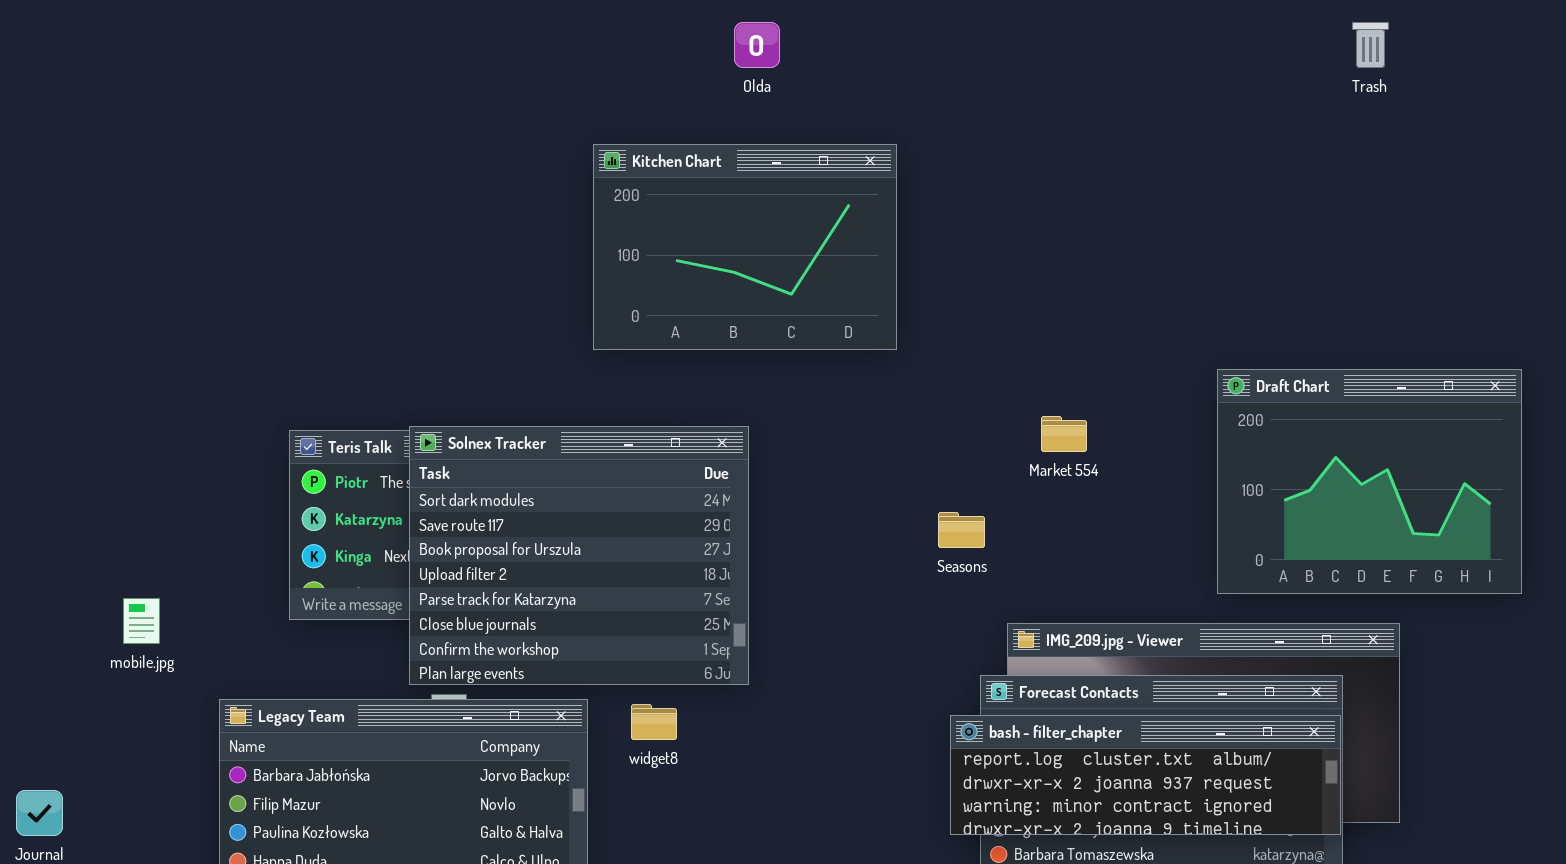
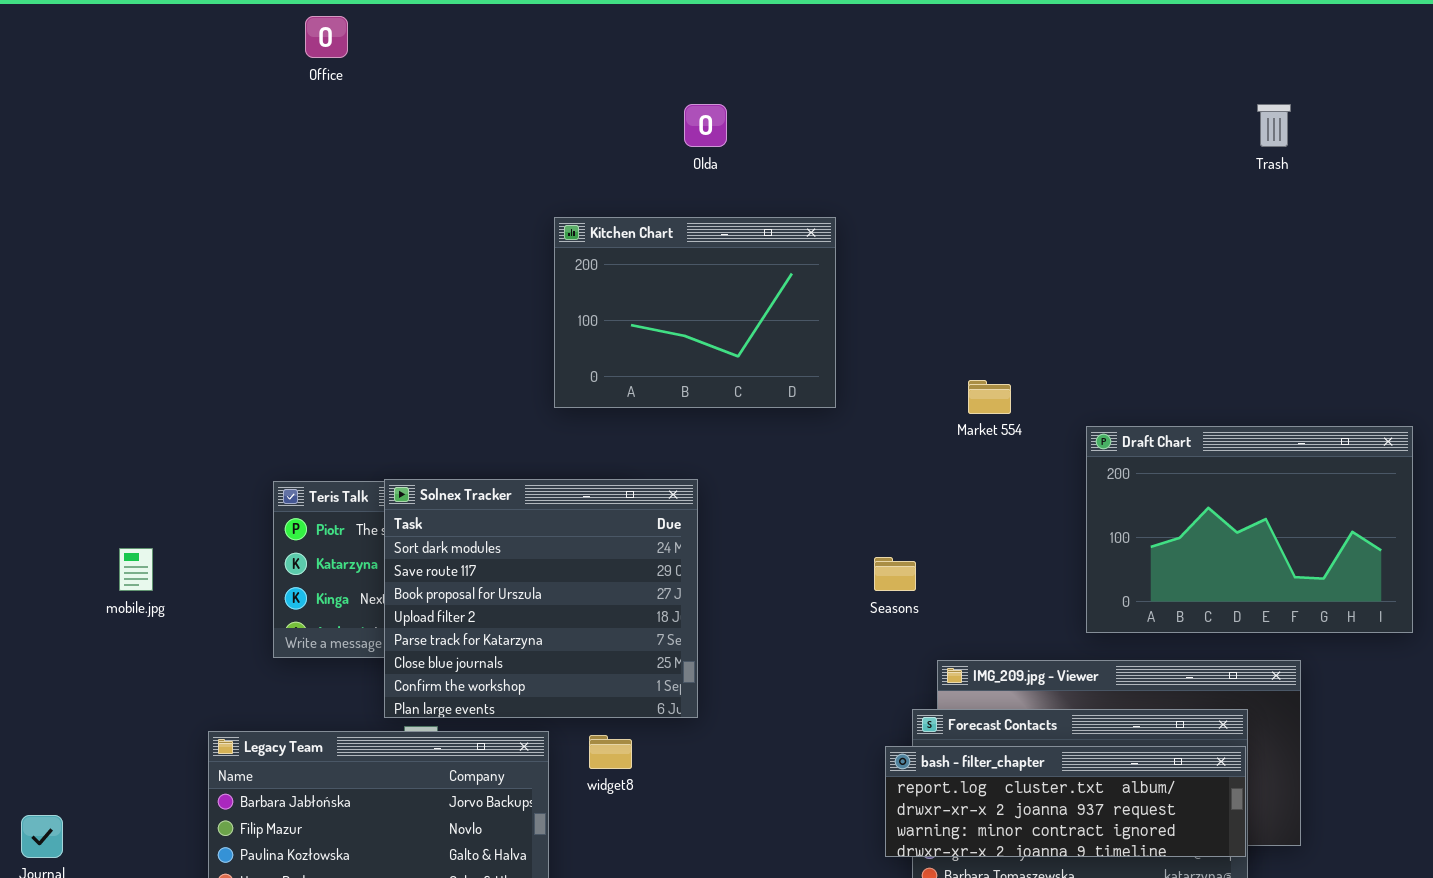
Draft Chart: [1217,369,1522,594] -> [1086,426,1413,633], resized
Market 554: [1041,416,1087,452] -> [968,380,1011,414], moved
mobile.jpg: [123,598,160,644] -> [119,548,153,591], moved

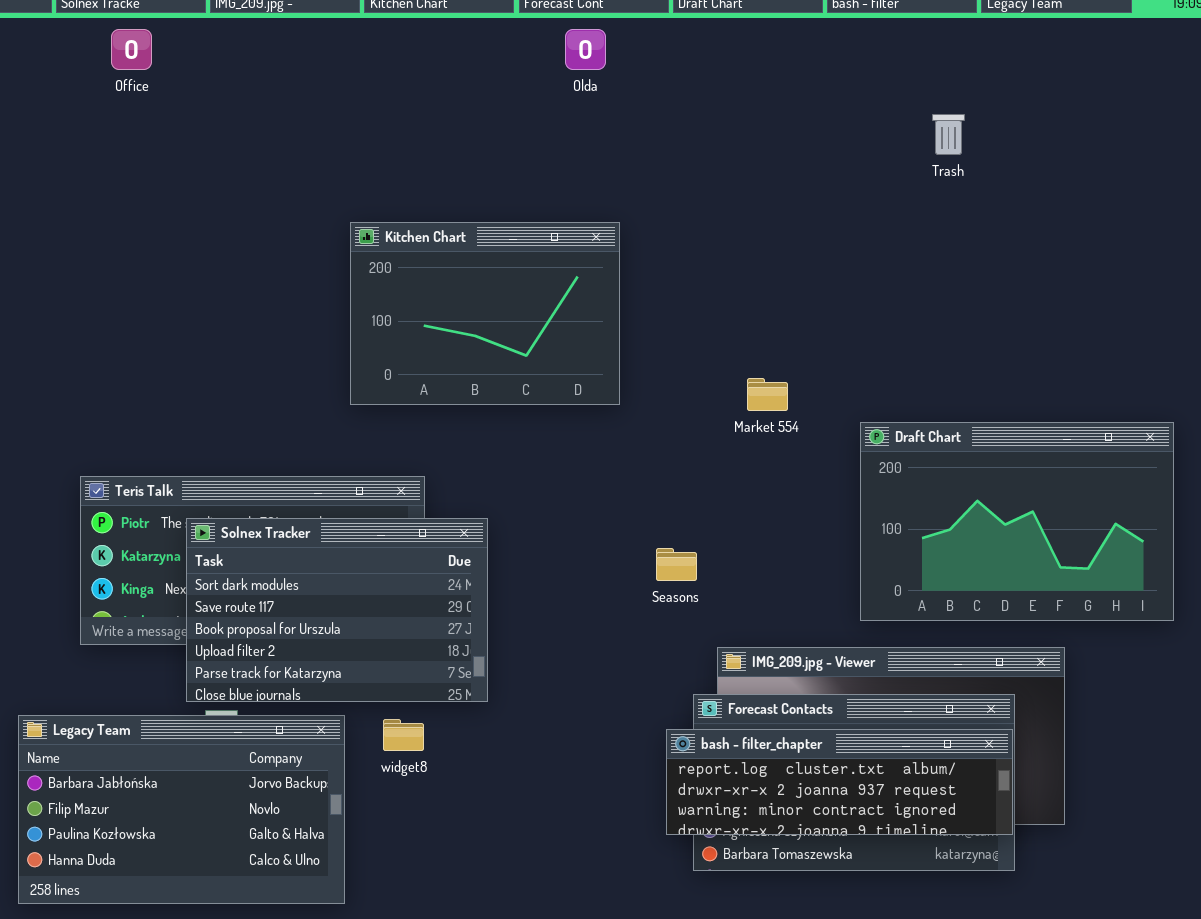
Olda: [684,104,727,147] -> [565,29,606,70], moved
Trash: [1257,104,1291,147] -> [932,114,965,155], moved
Solnex Tracker: [384,479,698,718] -> [186,518,488,702], resized

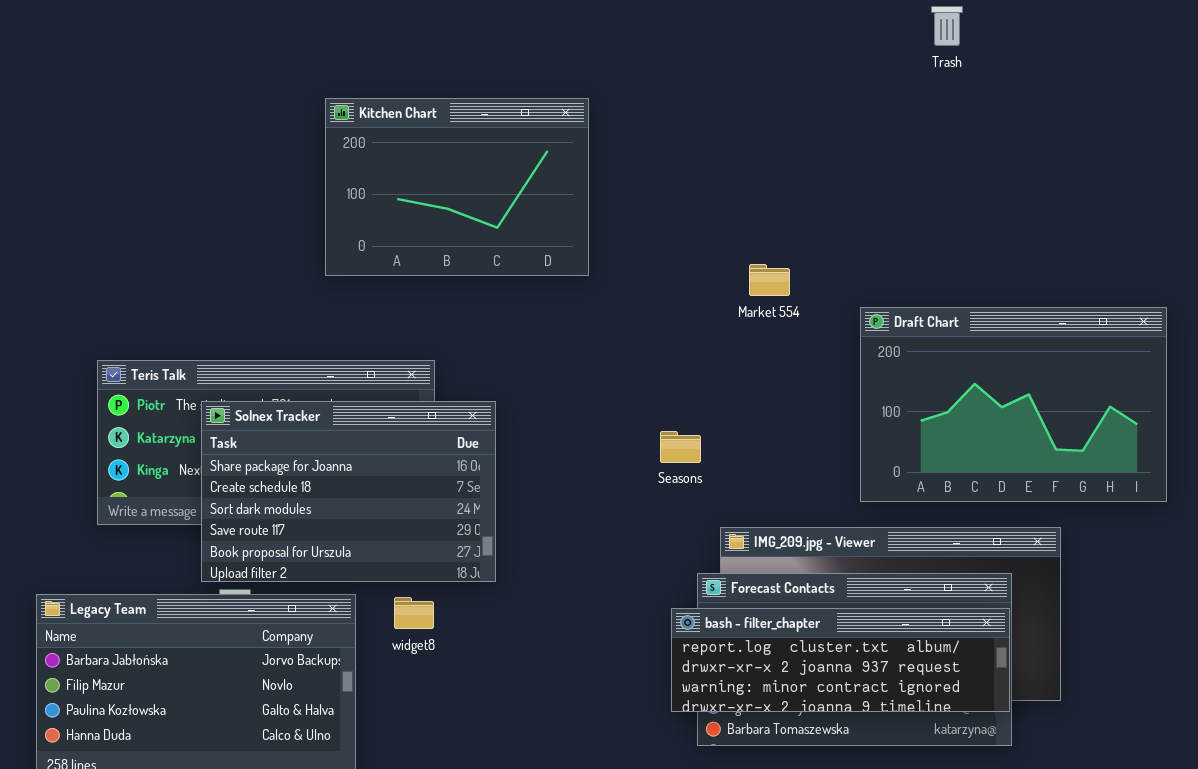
Kitchen Chart: [350,222,620,405] -> [325,98,589,276], moved
Solnex Tracker: [186,518,488,702] -> [201,401,496,582], scrolled up 2 rows

